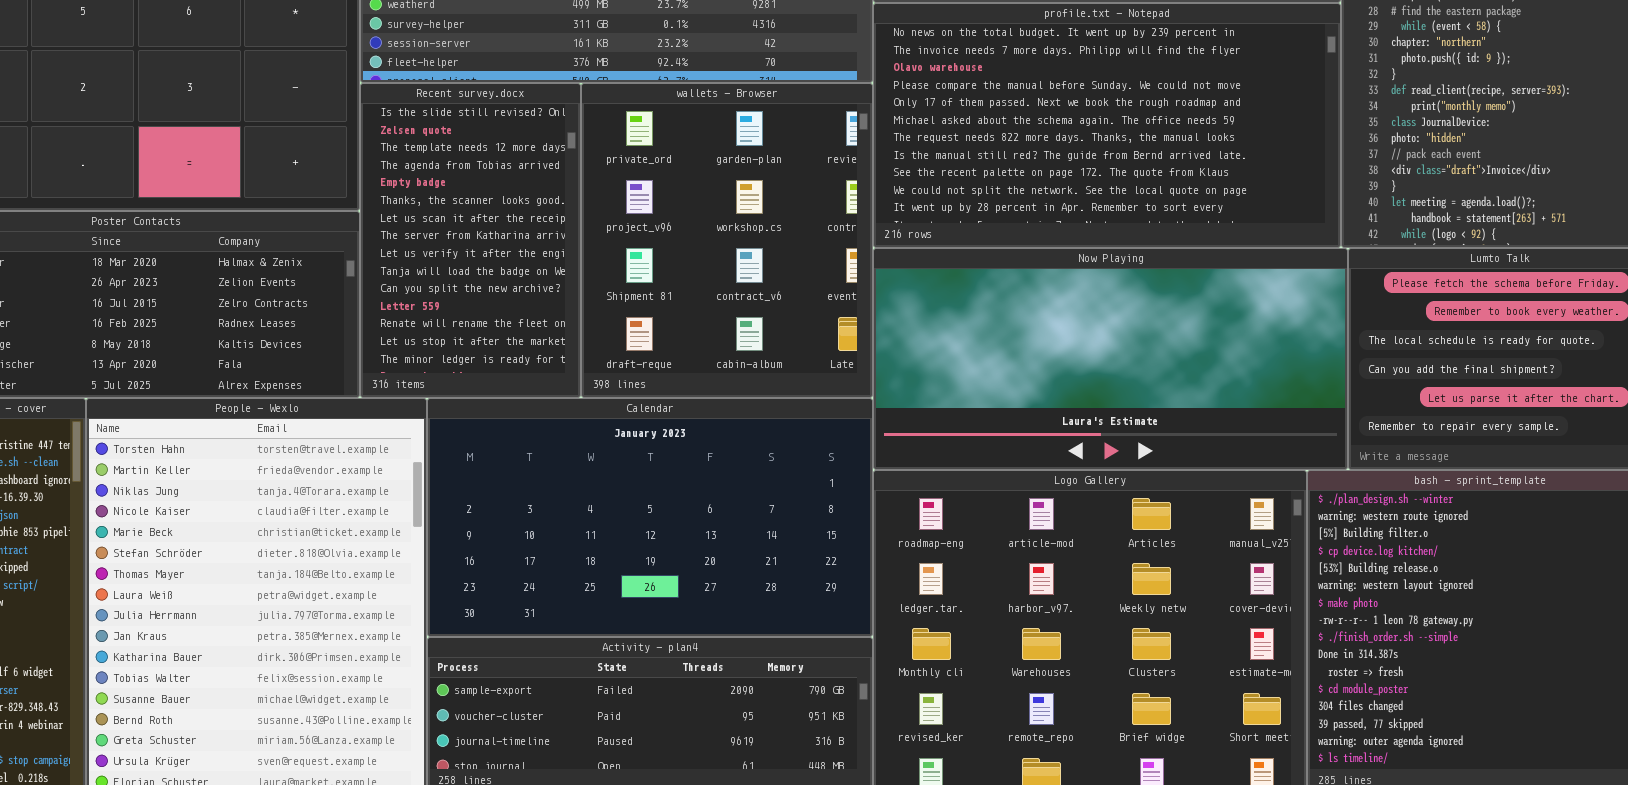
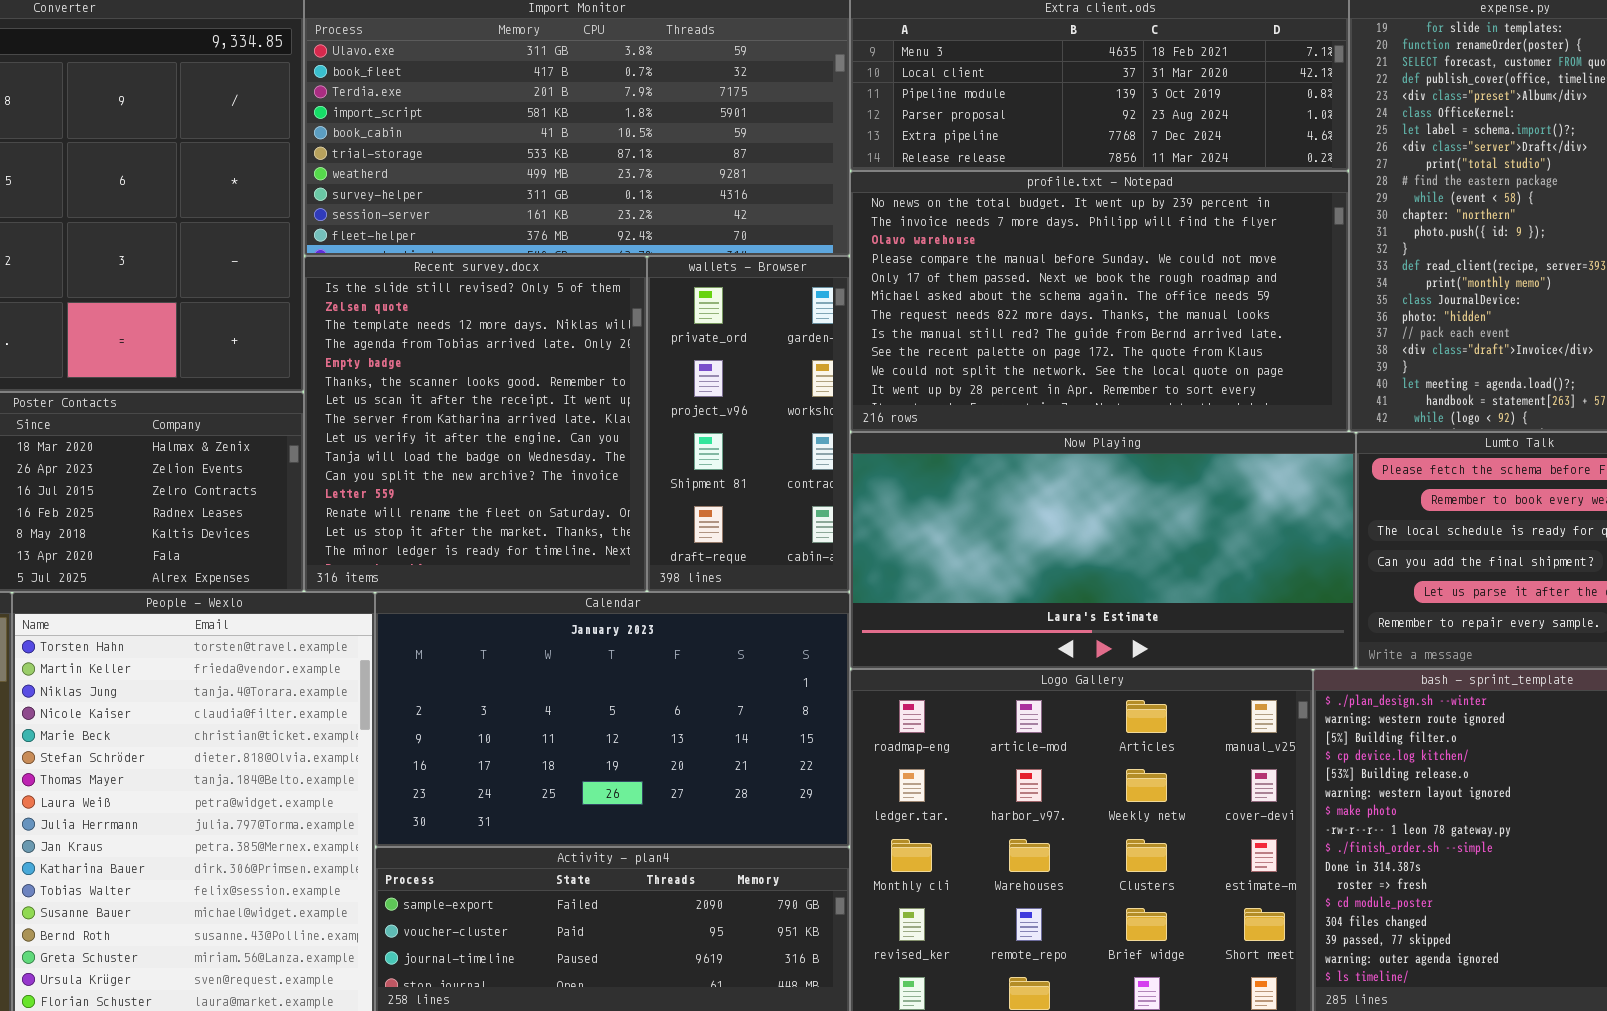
Recent survey.docx: [360,83,581,398] -> [304,256,647,592], resized
wallets - Browser: [581,83,873,398] -> [647,256,850,592], resized

